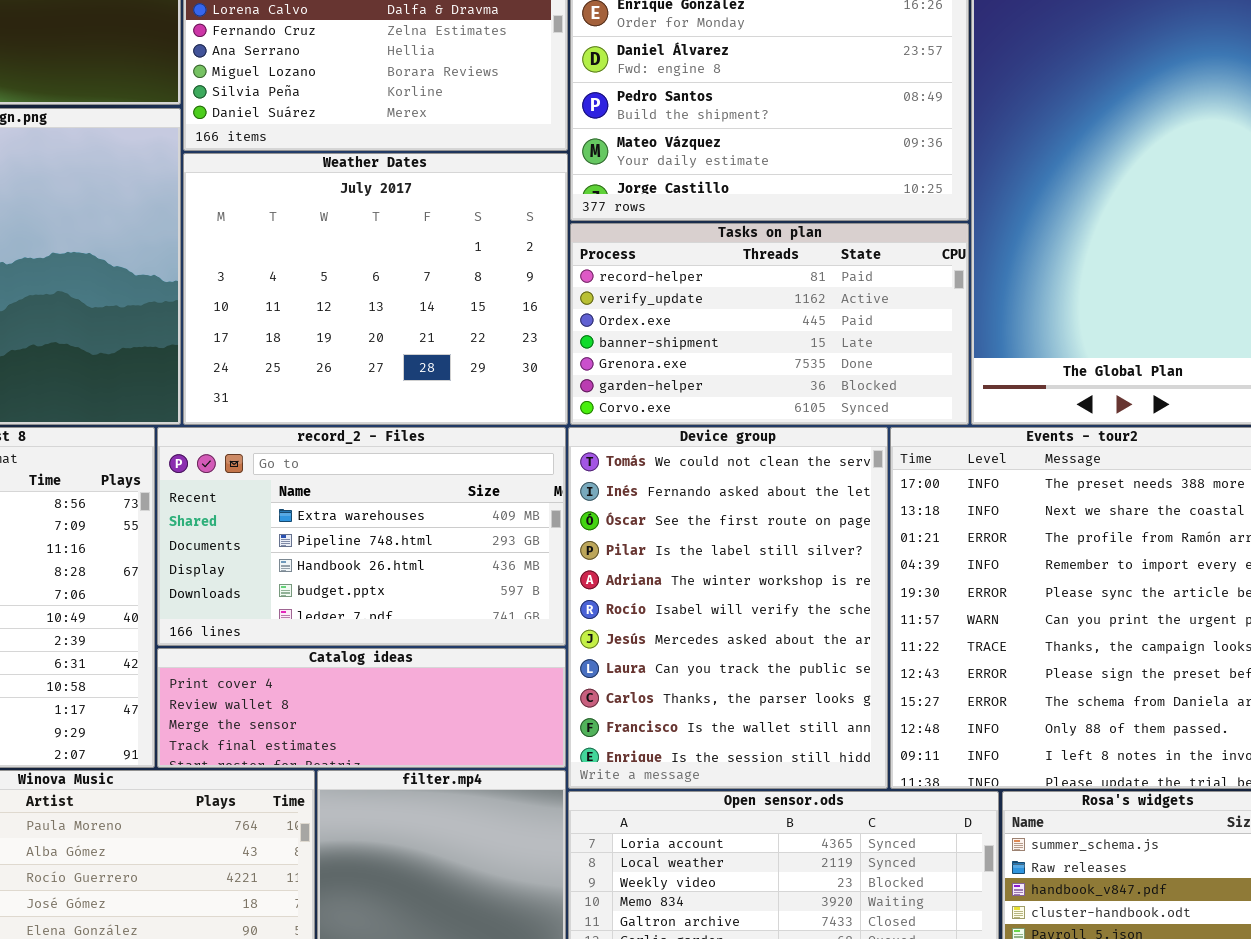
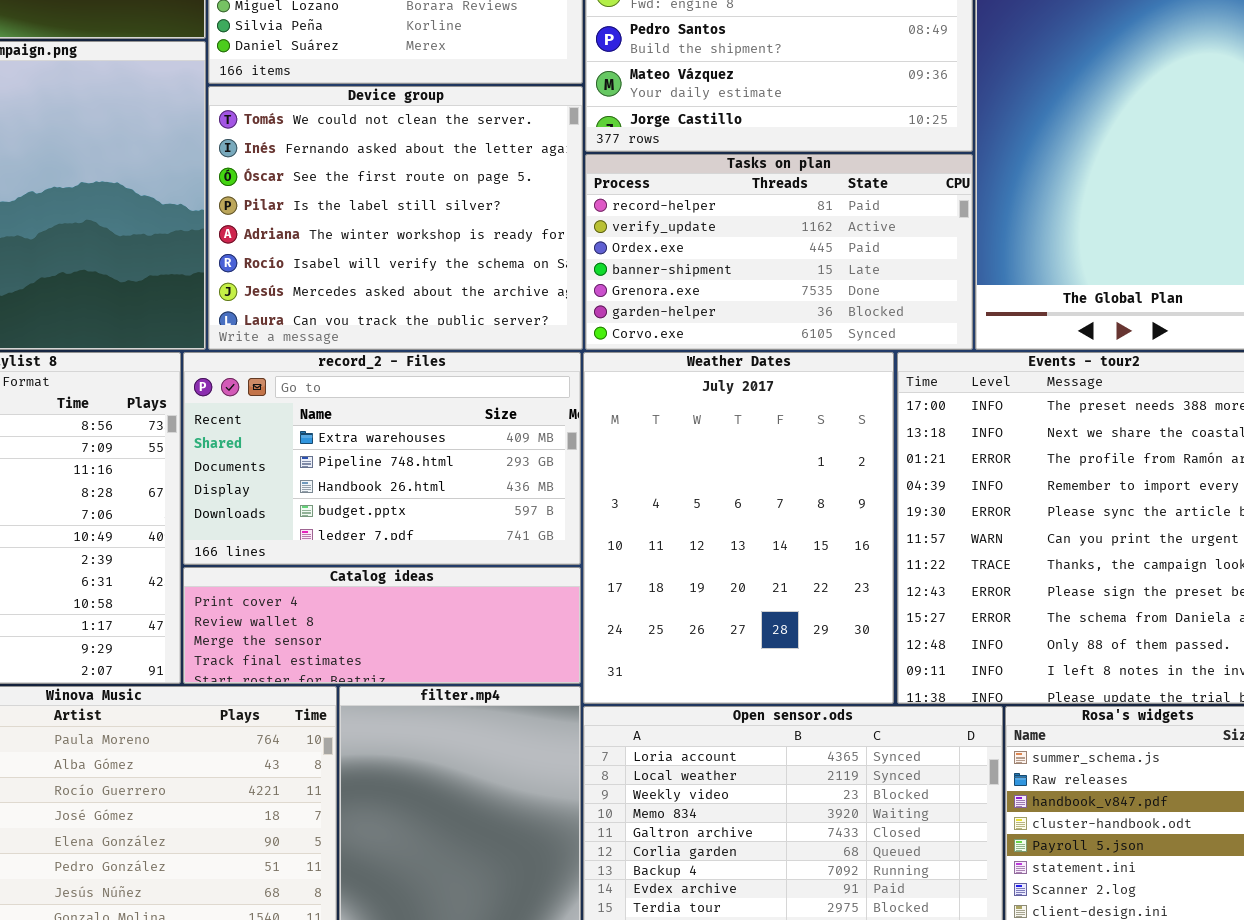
Weather Dates: [183,153,568,425] -> [583,352,894,704], moved, resized
Device group: [568,427,888,789] -> [208,86,583,350], moved, resized

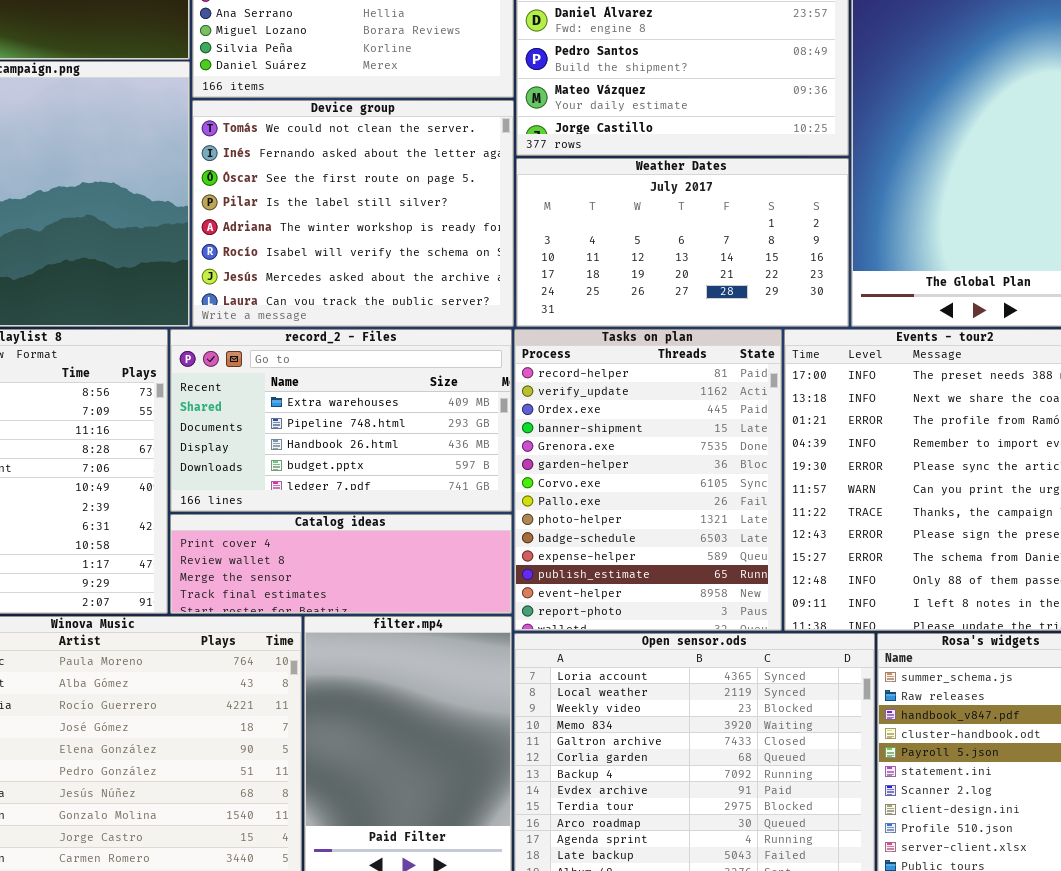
Tasks on plan: [585,154,973,350] -> [514,329,782,631], moved, resized
Weather Dates: [583,352,894,704] -> [516,158,849,327], moved, resized

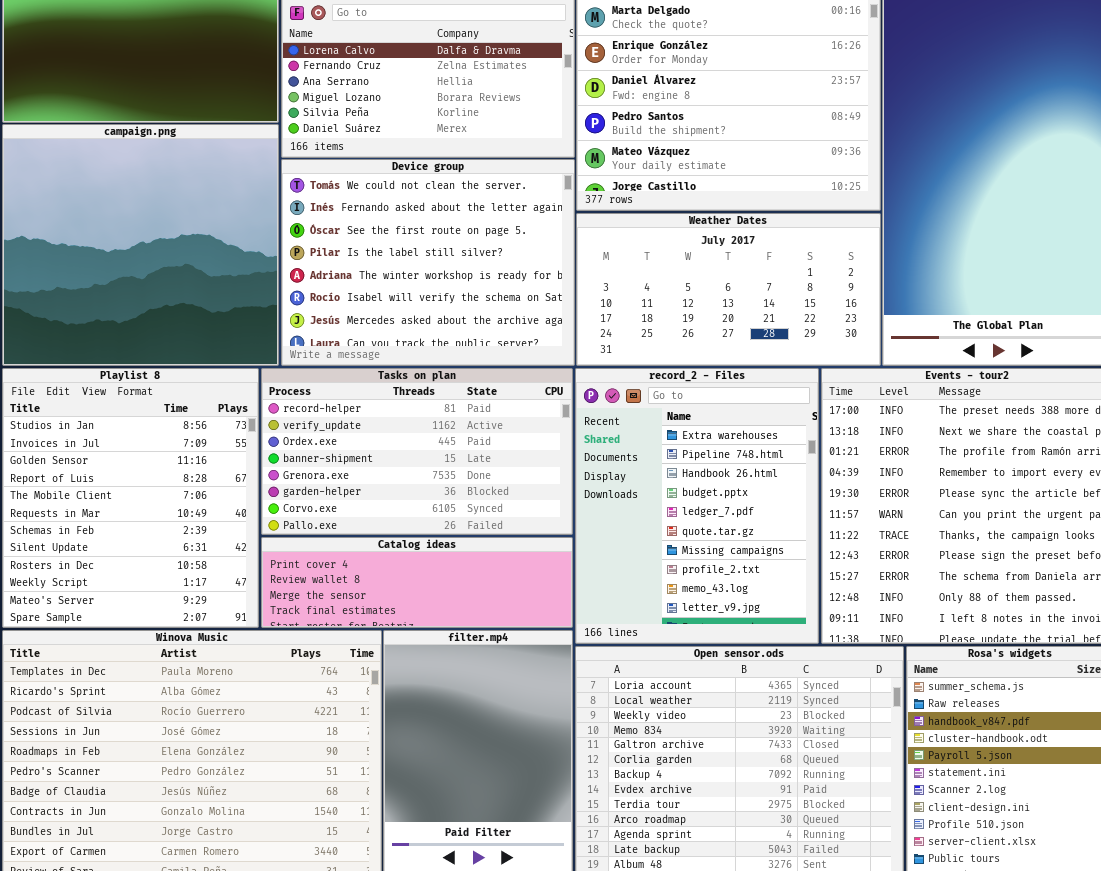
record_2 - Files: [170,329,512,512] -> [575,368,819,644], moved, resized
Tasks on plan: [514,329,782,631] -> [261,368,573,535], moved, resized

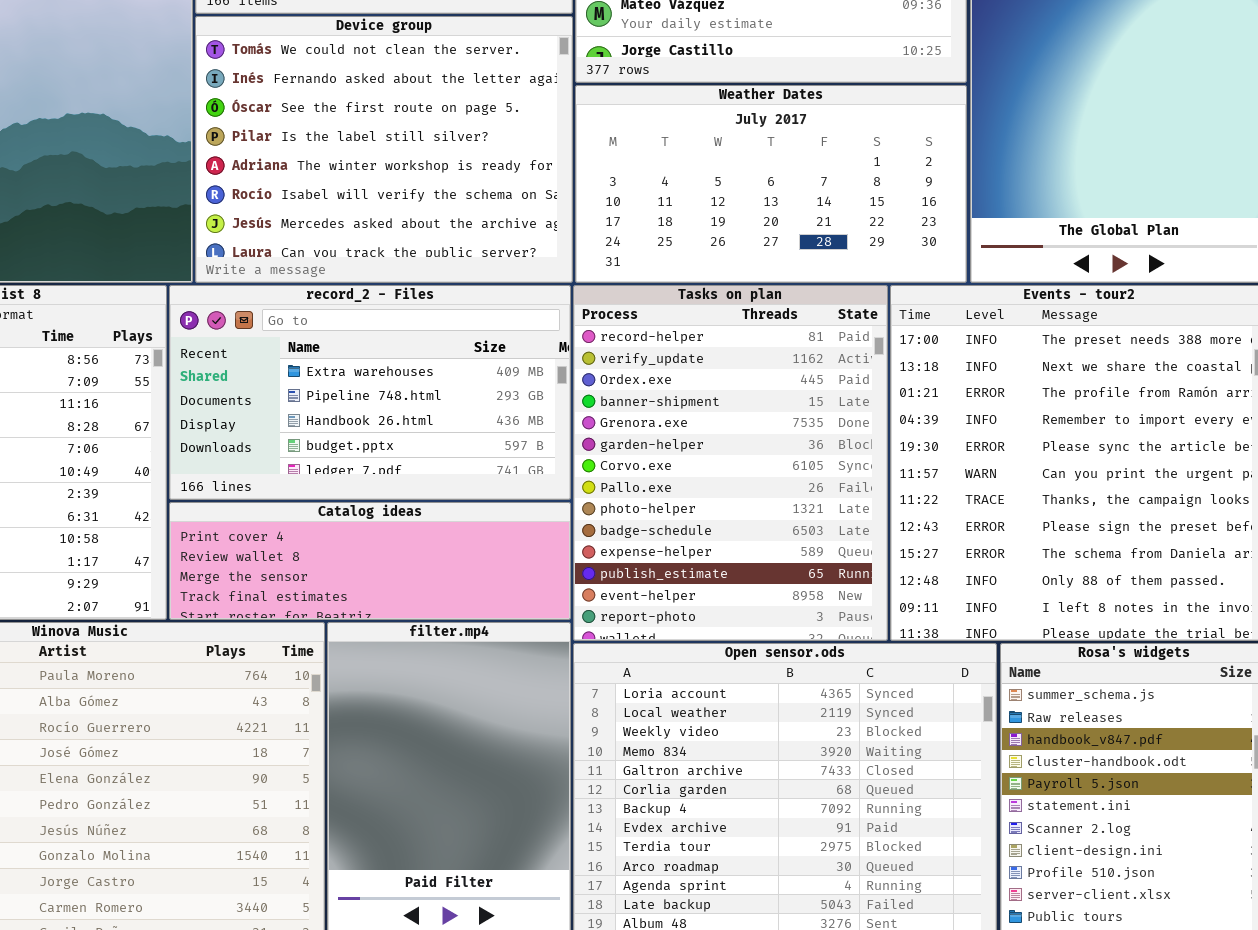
Tasks on plan: [261,368,573,535] -> [573,285,888,641], moved, resized
record_2 - Files: [575,368,819,644] -> [169,285,571,500], moved, resized

